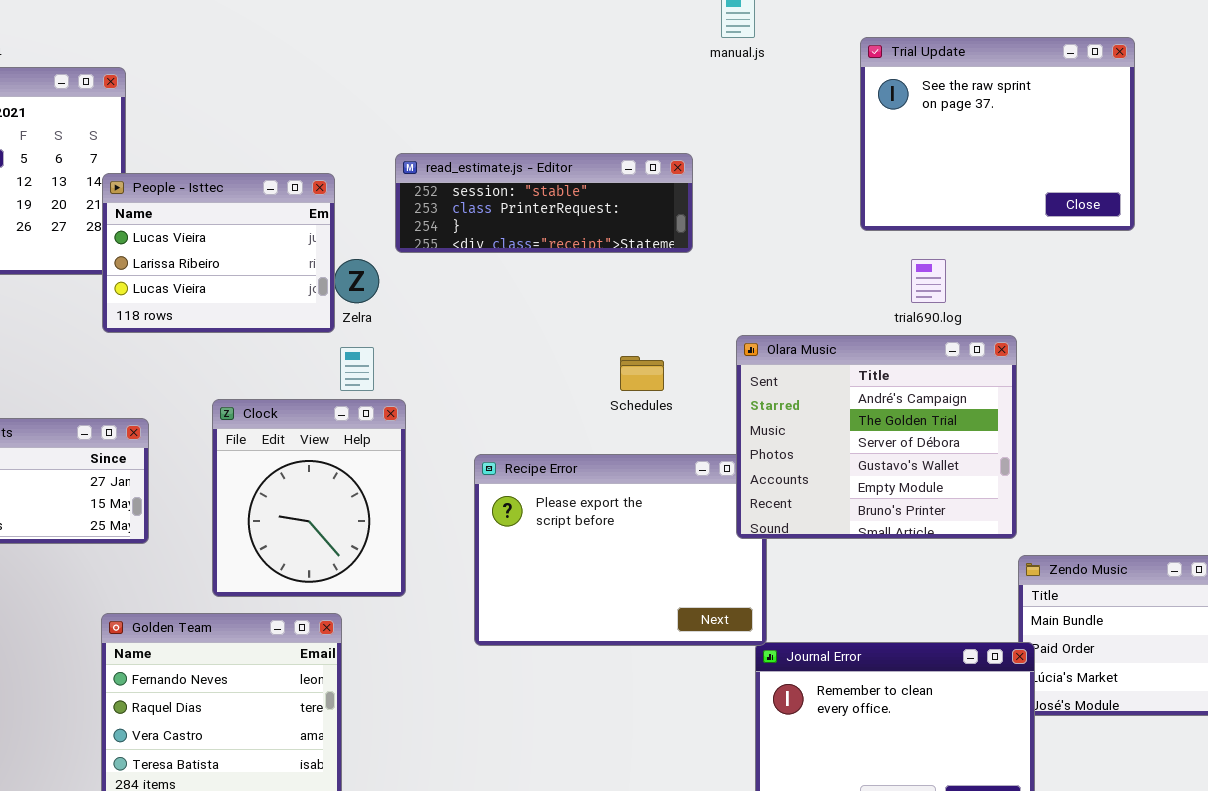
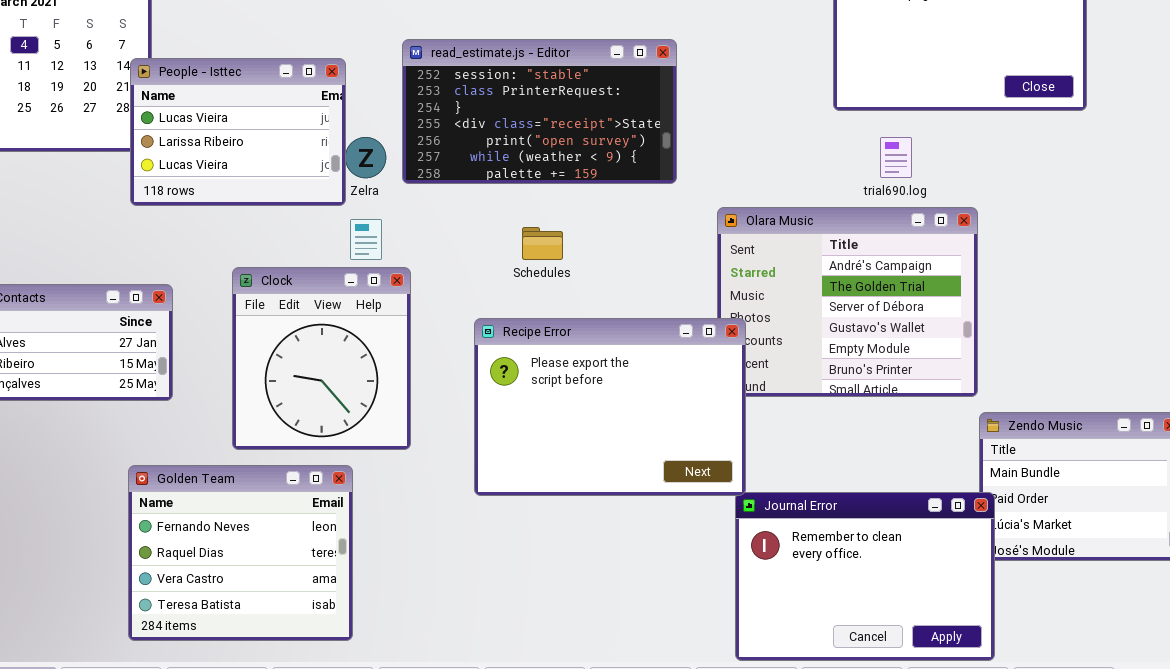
read_estimate.js - Editor: [395,153,693,253] -> [402,39,677,184], resized
Schedules: [620,356,664,391] -> [522,227,563,260], moved
Recipe Error: [474,454,767,646] -> [474,318,746,496], raised

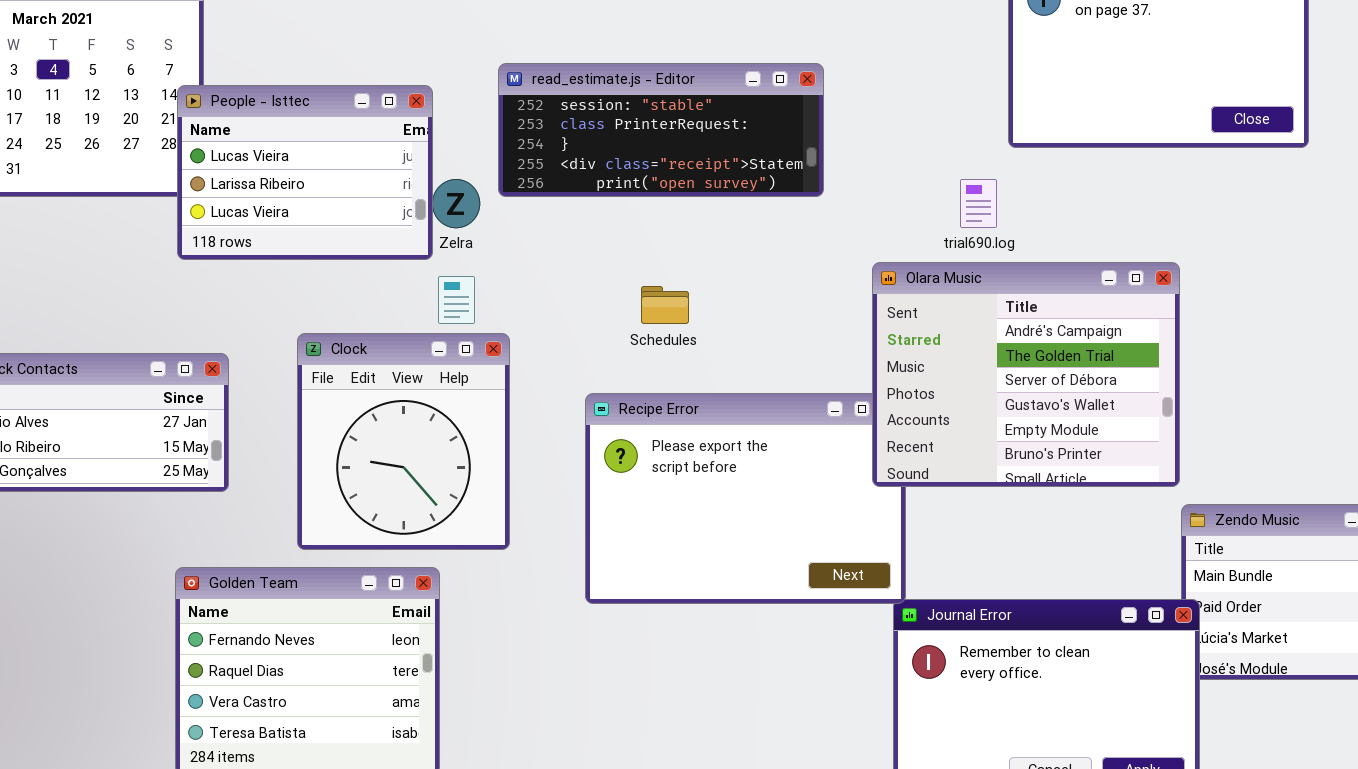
read_estimate.js - Editor: [402,39,677,184] -> [498,63,824,197], resized
trial690.log: [880,137,912,178] -> [960,179,997,228], moved
Olara Music: [717,207,978,397] -> [872,262,1180,487], raised

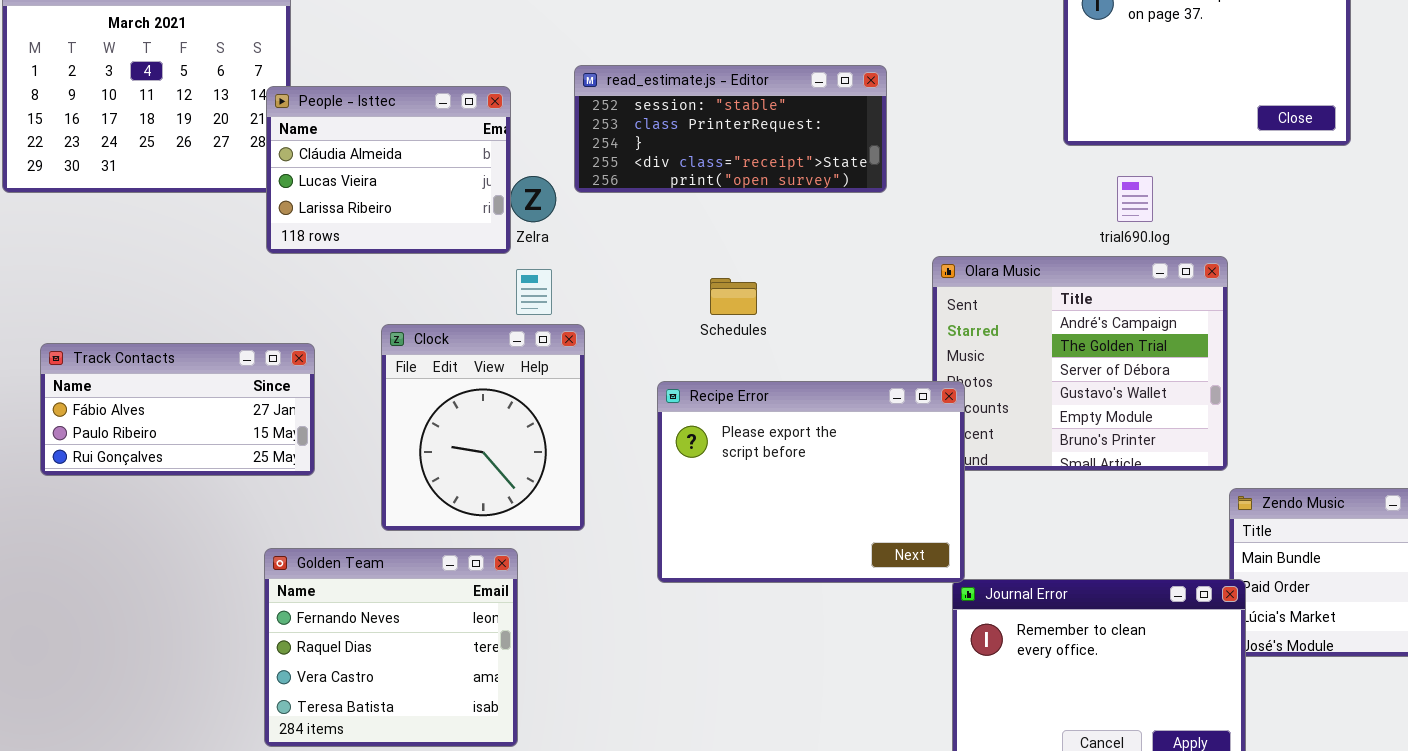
People - Isttec: [177,85,433,260] -> [266,86,511,254], scrolled up 1 row
trial690.log: [960,179,997,228] -> [1117,176,1153,222], moved
Recipe Error: [585,393,906,604] -> [657,381,965,583], raised

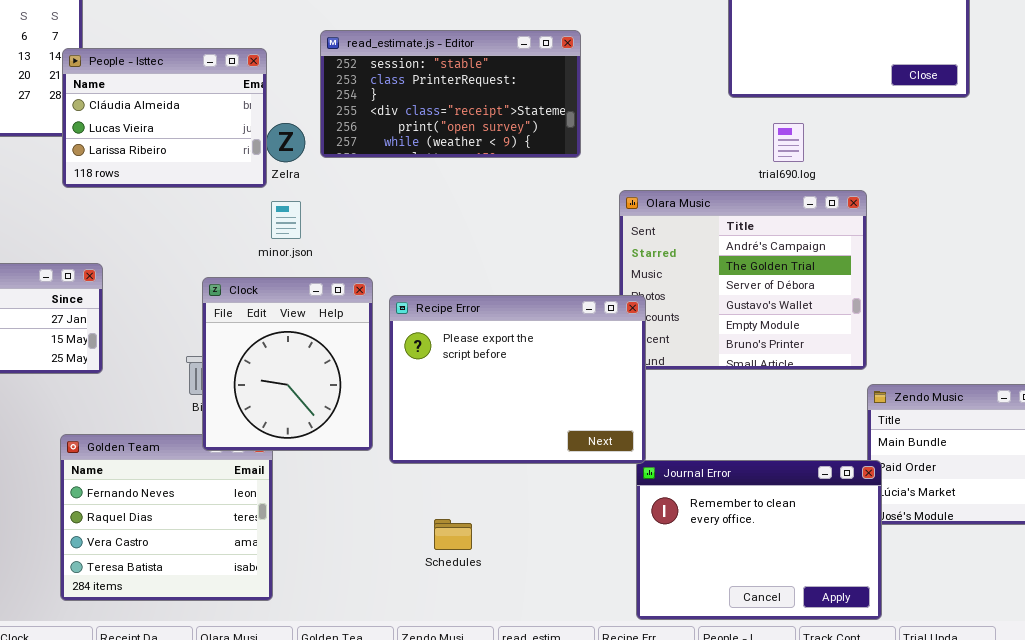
read_estimate.js - Editor: [574,65,887,193] -> [320,30,581,158], resized
Schedules: [710,278,757,315] -> [434,519,472,550], moved
Clock: [381,324,585,531] -> [202,277,373,451], moved

